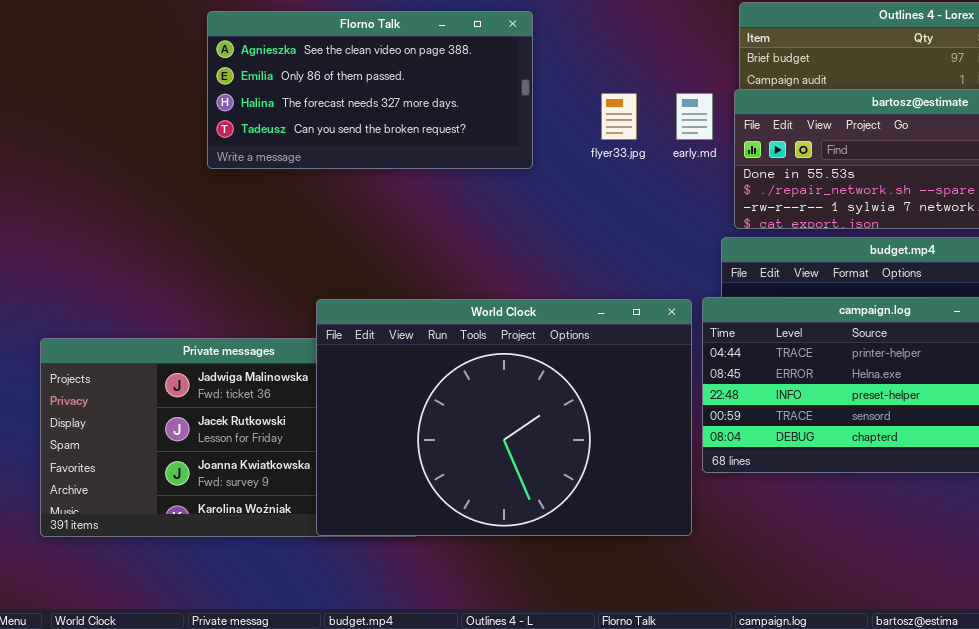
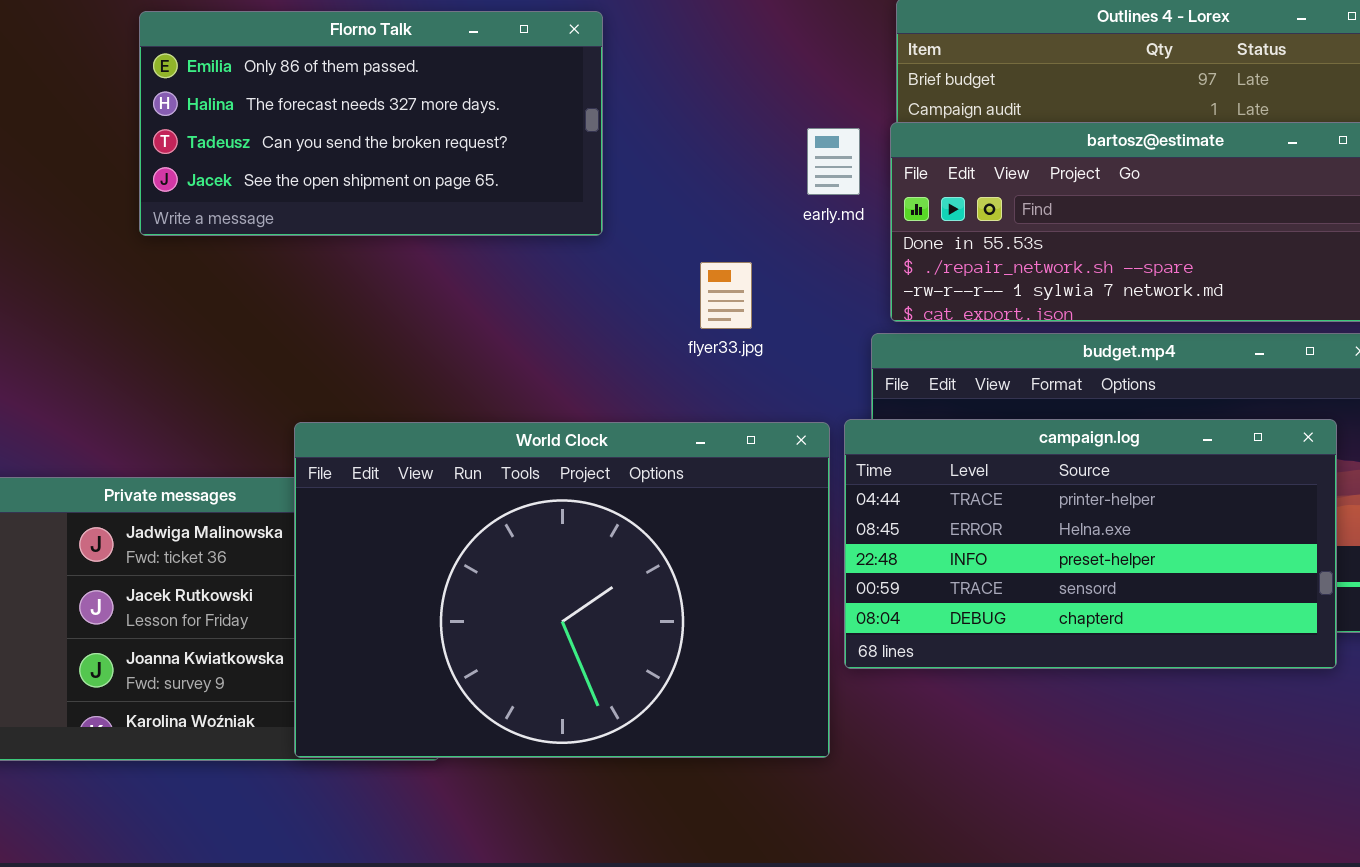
Florno Talk: [207,11,533,169] -> [139,11,603,236], scrolled down 1 row
flyer33.jpg: [601,93,637,140] -> [700,262,752,329], moved

